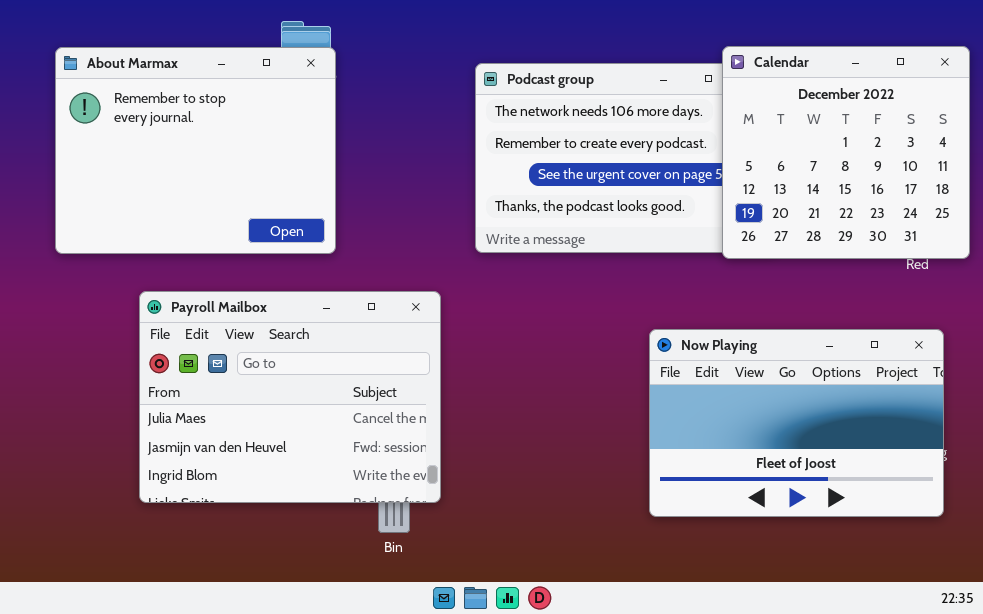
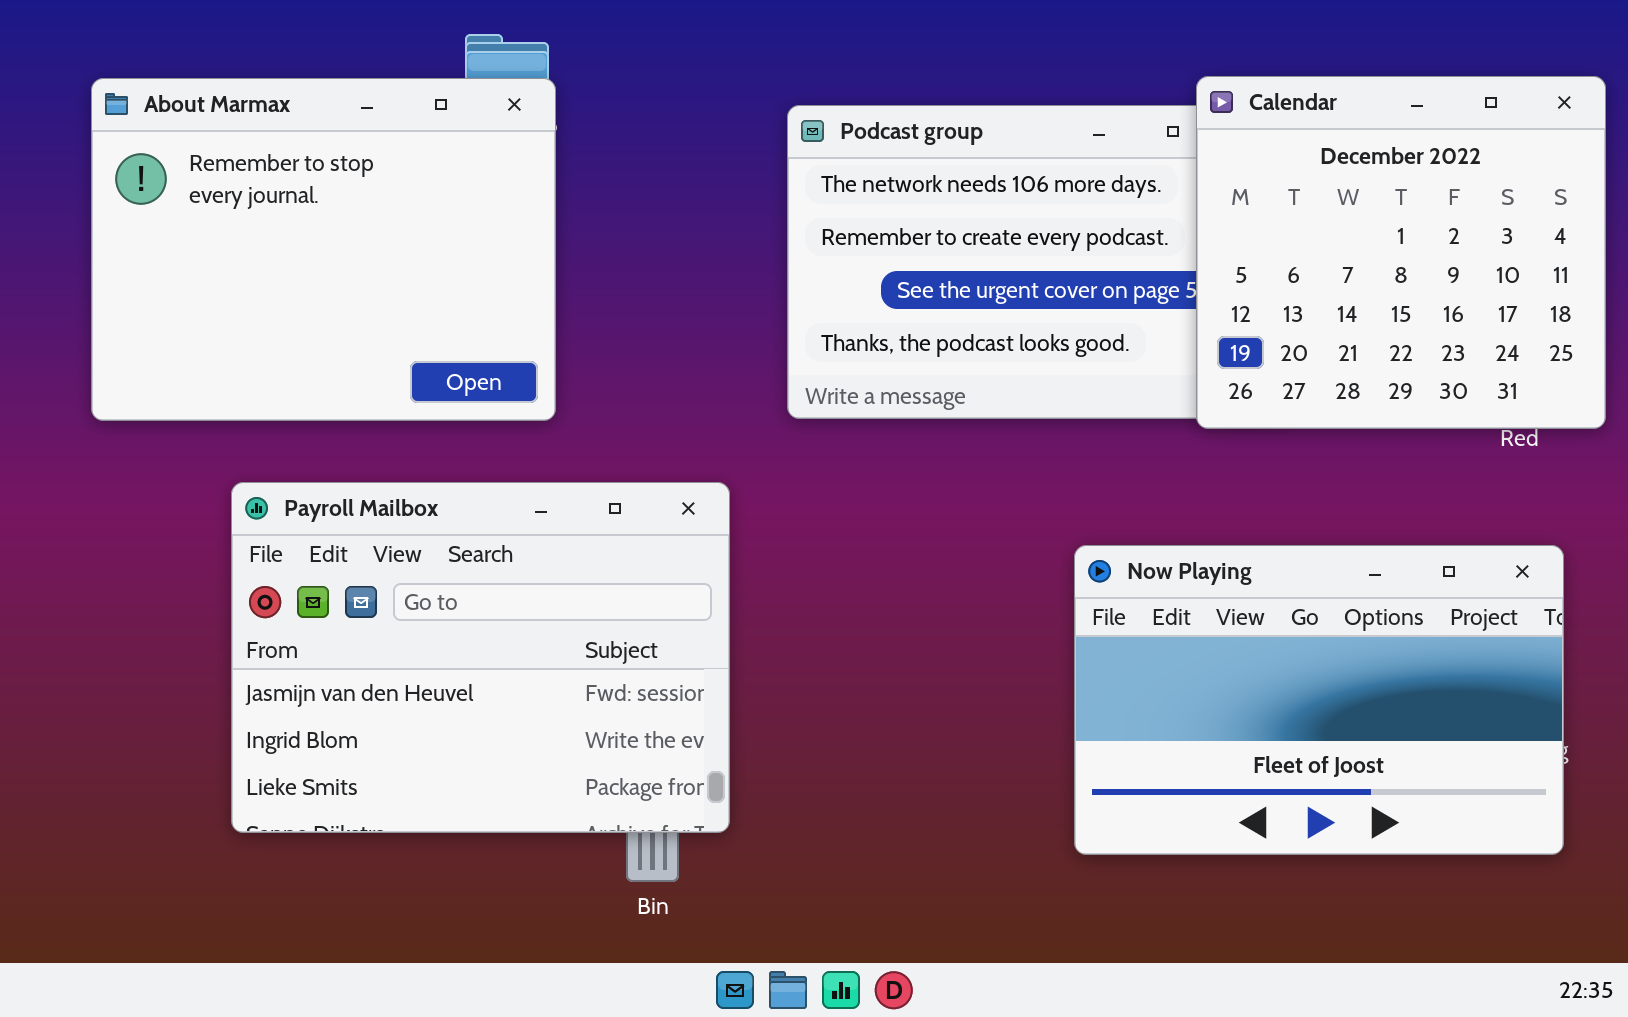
Payroll Mailbox: [139,291,441,503] -> [231,482,730,833], scrolled down 1 row

